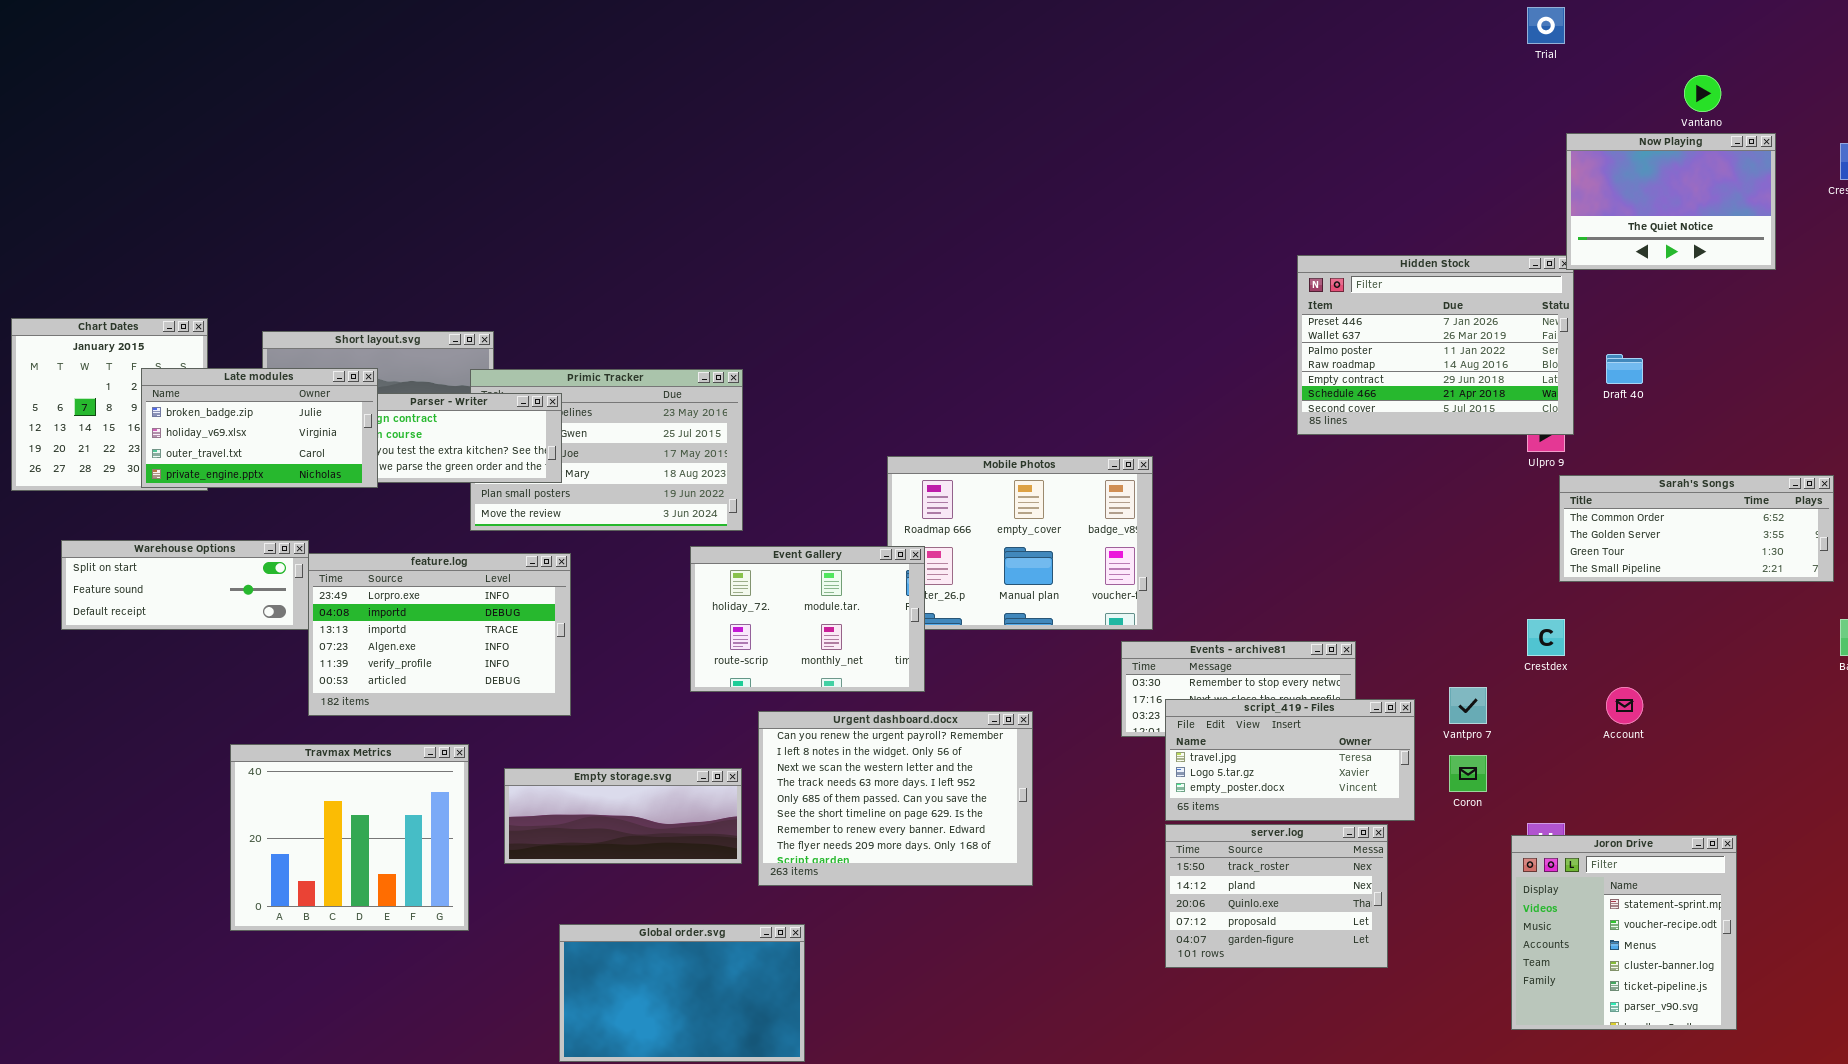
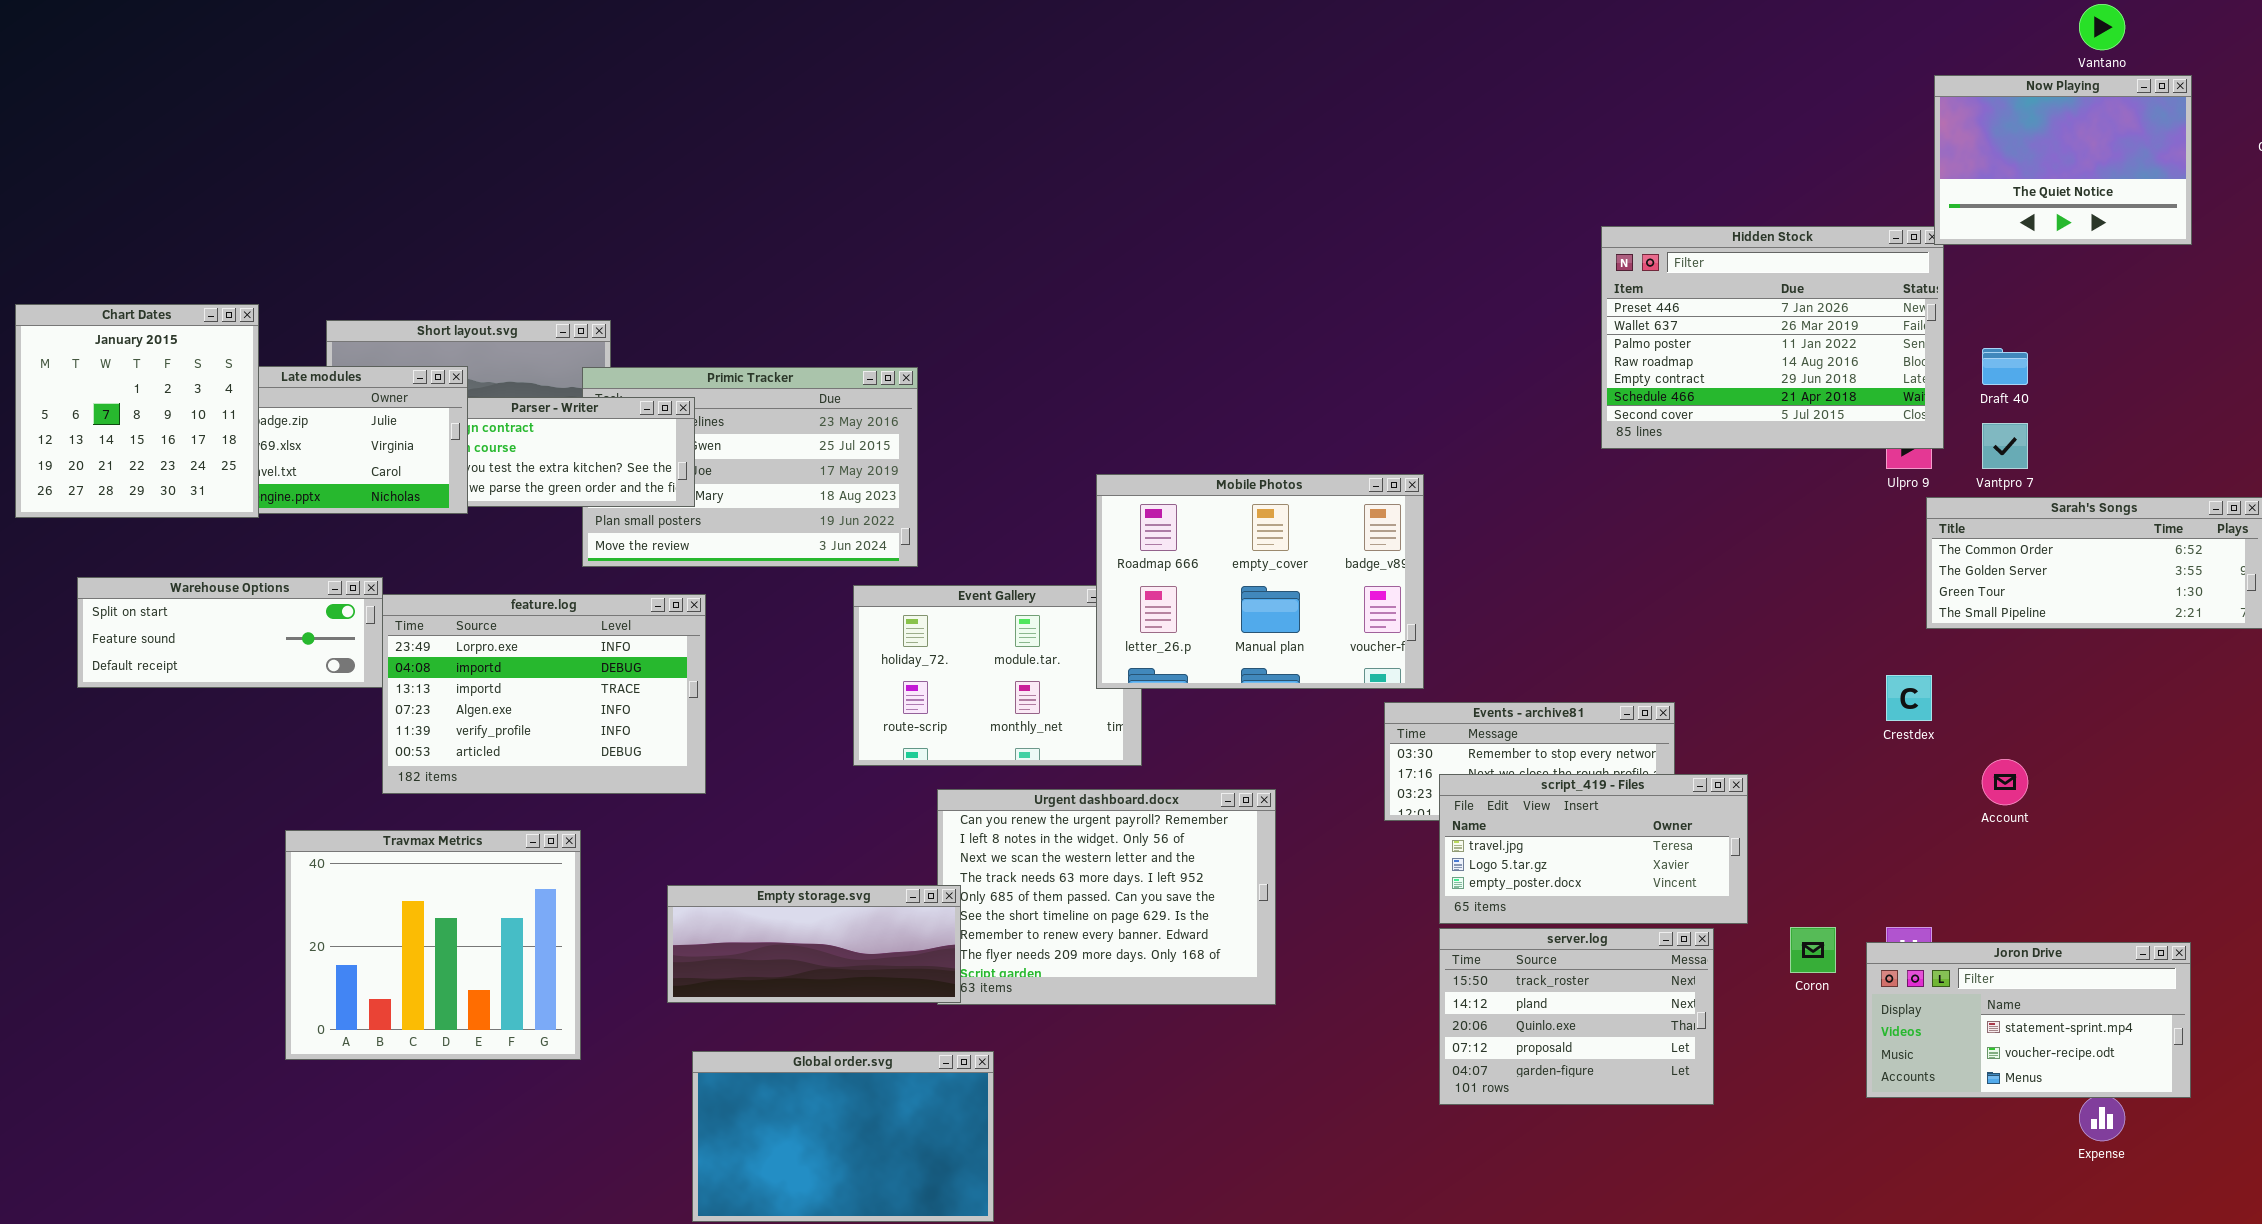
Chart Dates: [11,318,208,491] -> [15,304,259,518], raised
Mobile Photos: [887,456,1153,630] -> [1096,474,1424,689], raised
Vantpro 7: [1449,687,1487,724] -> [1982,423,2028,469], moved
Coron: [1449,755,1487,792] -> [1790,927,1836,973], moved
Empty storage.svg: [504,768,742,864] -> [667,885,961,1003], moved
Joron Drive: [1511,835,1737,1030] -> [1866,942,2191,1098], resized

